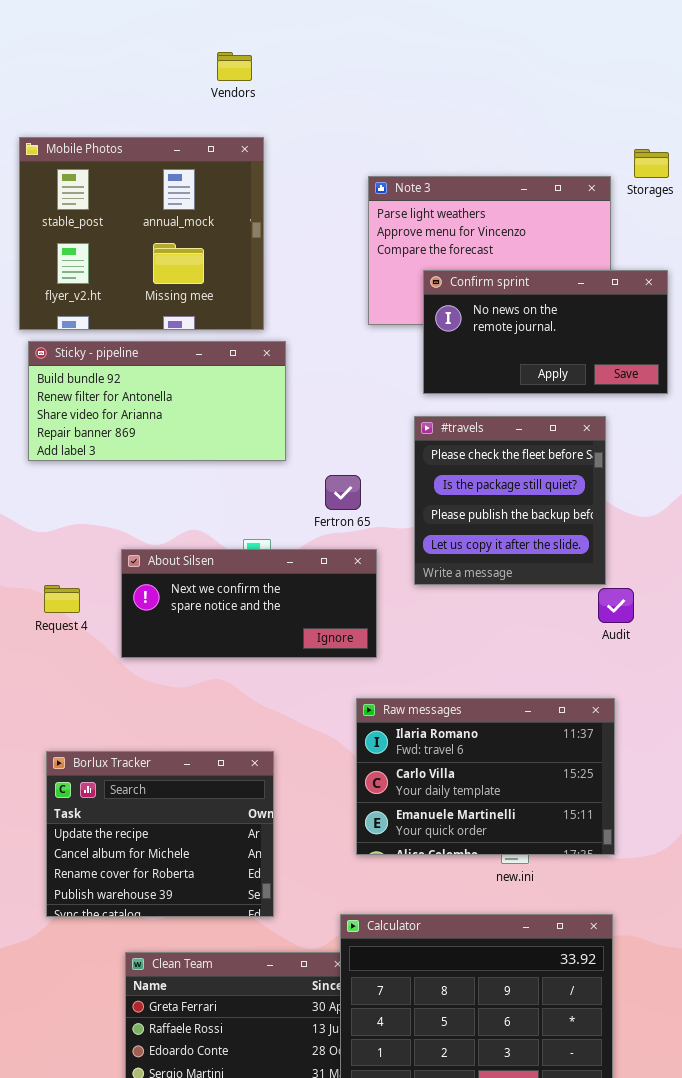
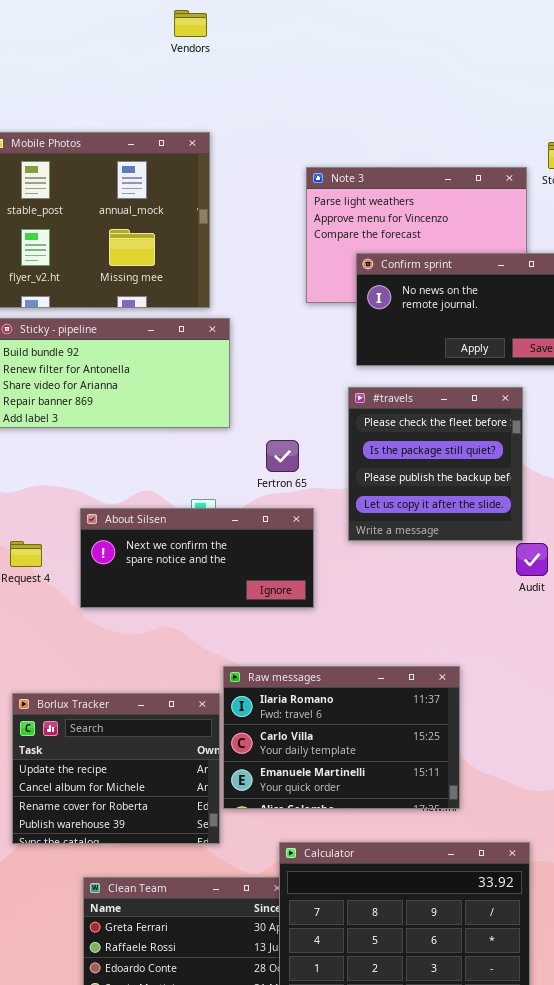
Vendors: [217,52,252,81] -> [174,10,207,37], moved
Raw messages: [356,698,615,855] -> [223,666,460,809], moved

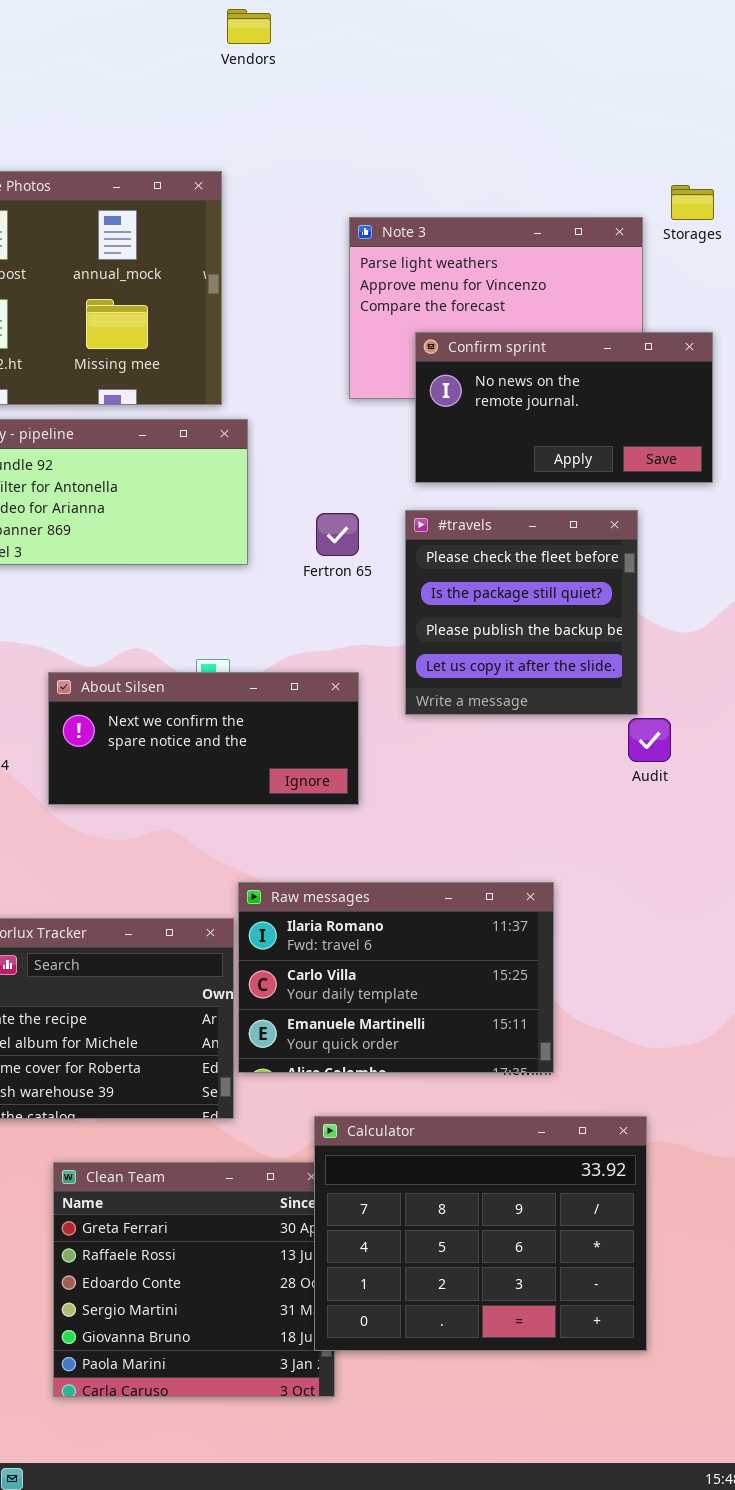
Vendors: [174,10,207,37] -> [227,9,271,44], moved
Fertron 65: [266,440,299,472] -> [316,513,359,556], moved

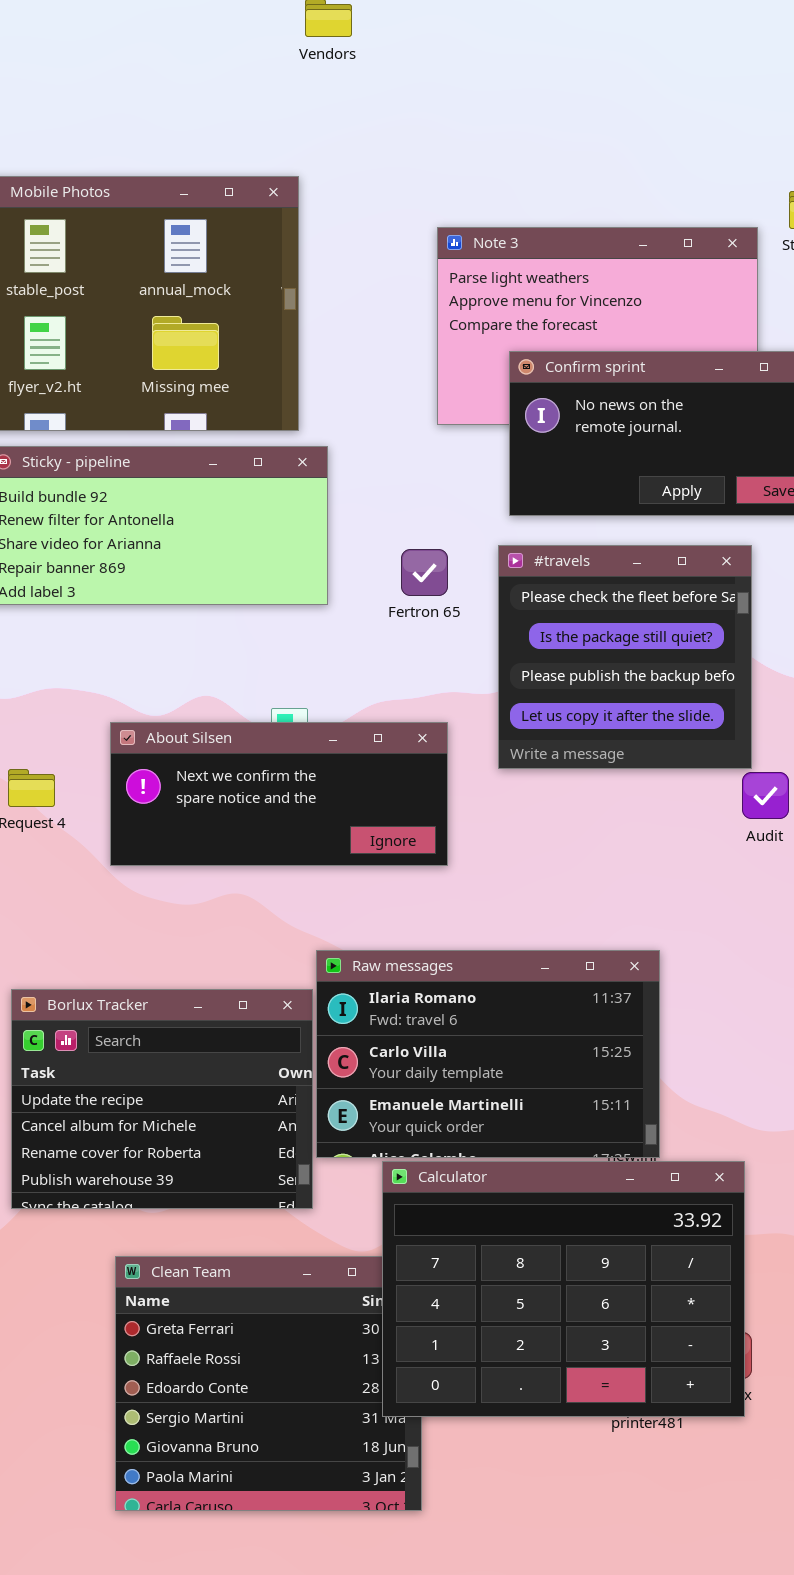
Calculator: [314,1116,647,1351] -> [382,1161,745,1417], moved

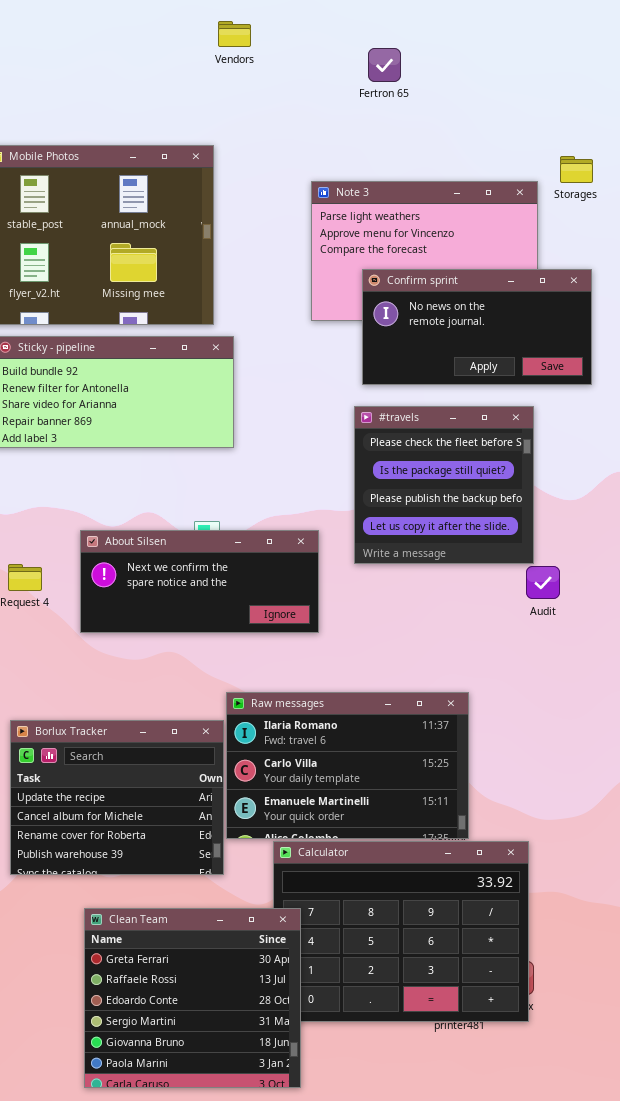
Fertron 65: [401,549,448,596] -> [368,48,401,82], moved
Clean Team: [115,1256,422,1511] -> [84,908,301,1088], raised

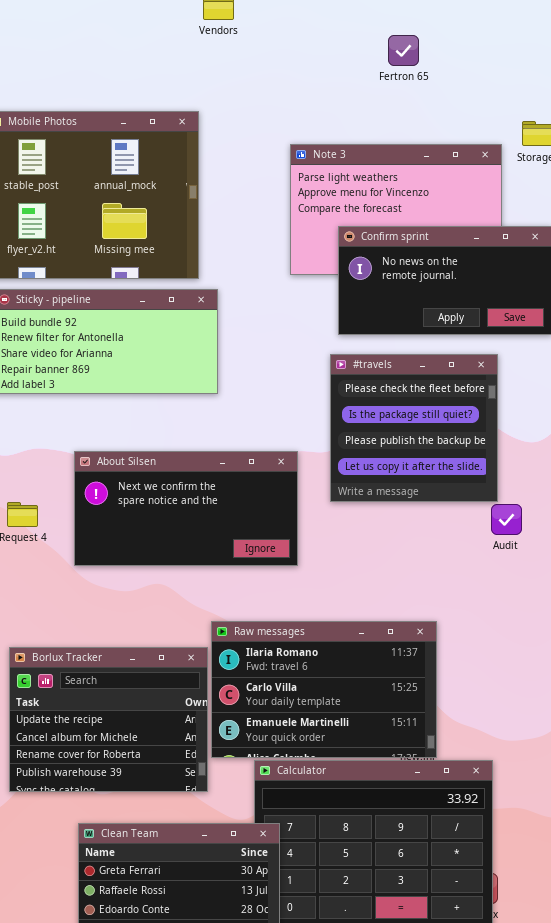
Fertron 65: [368,48,401,82] -> [388,35,419,66], moved
About Silsen: [80,530,319,633] -> [74,451,298,566], resized

